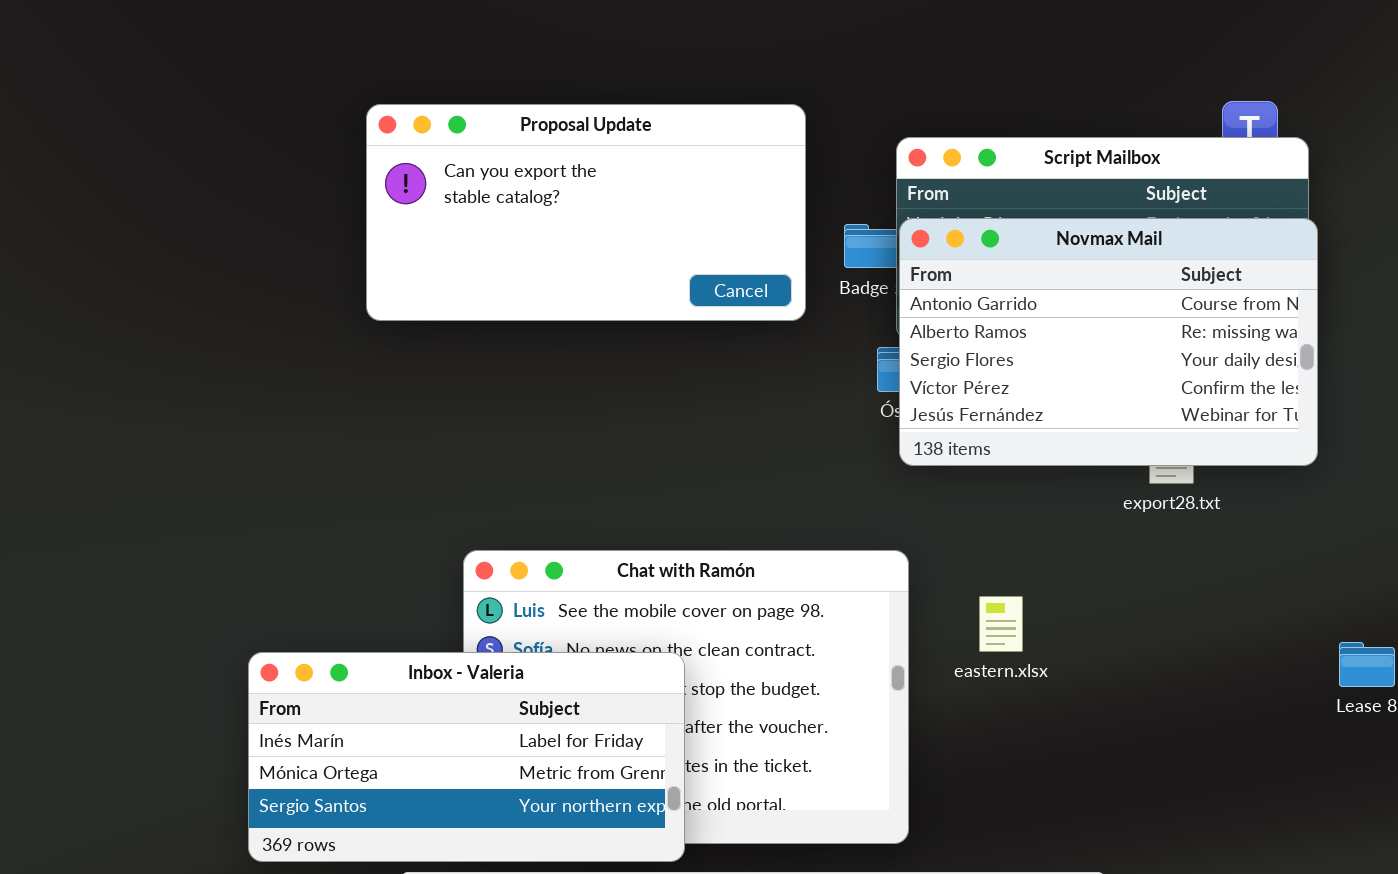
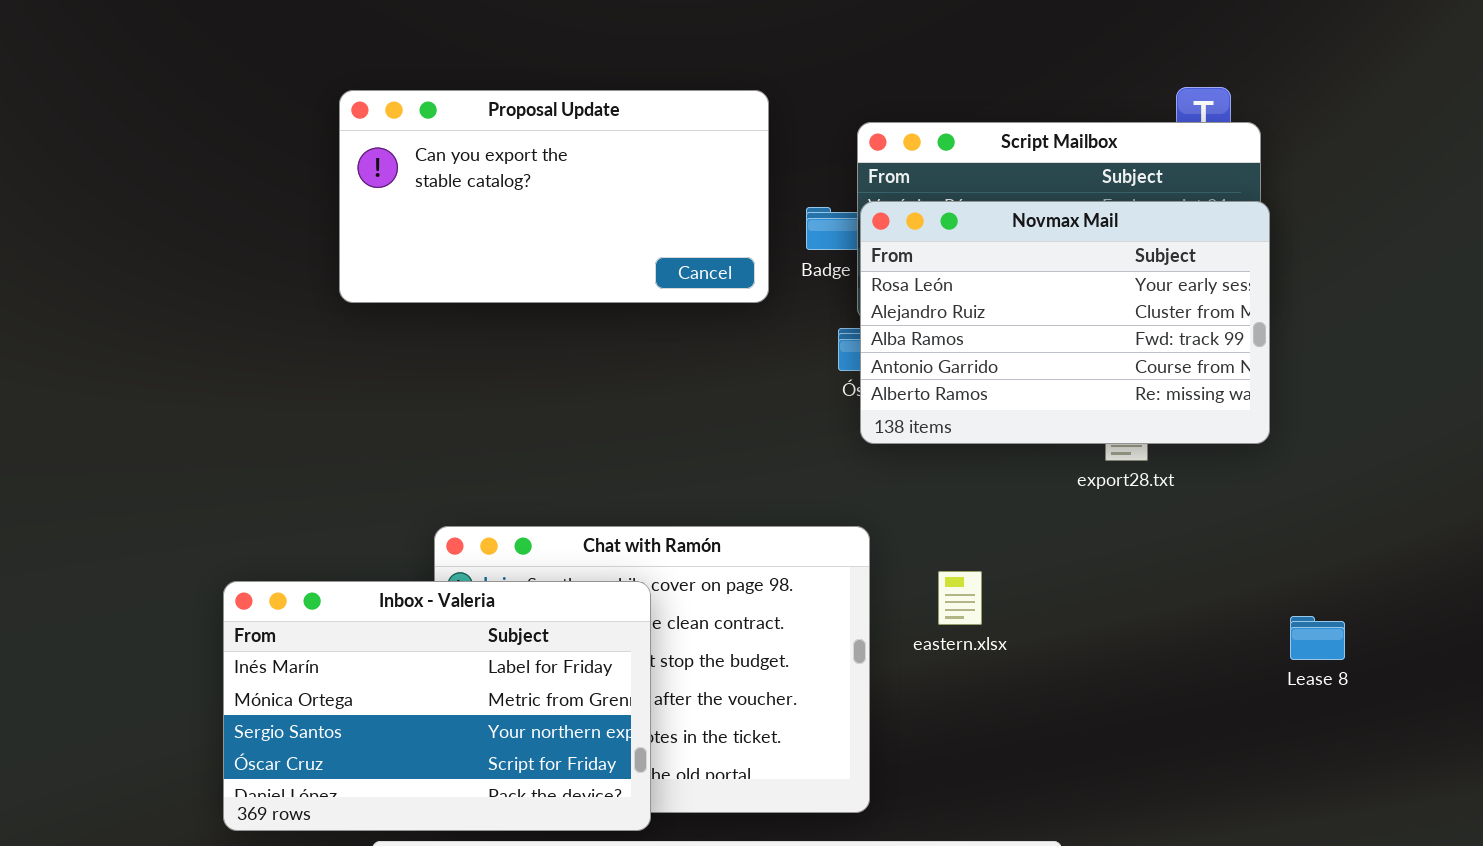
Novmax Mail: [899,218,1318,466] -> [860,201,1270,444], scrolled up 3 rows
Inbox - Valeria: [248,652,685,862] -> [223,581,651,831], resized

